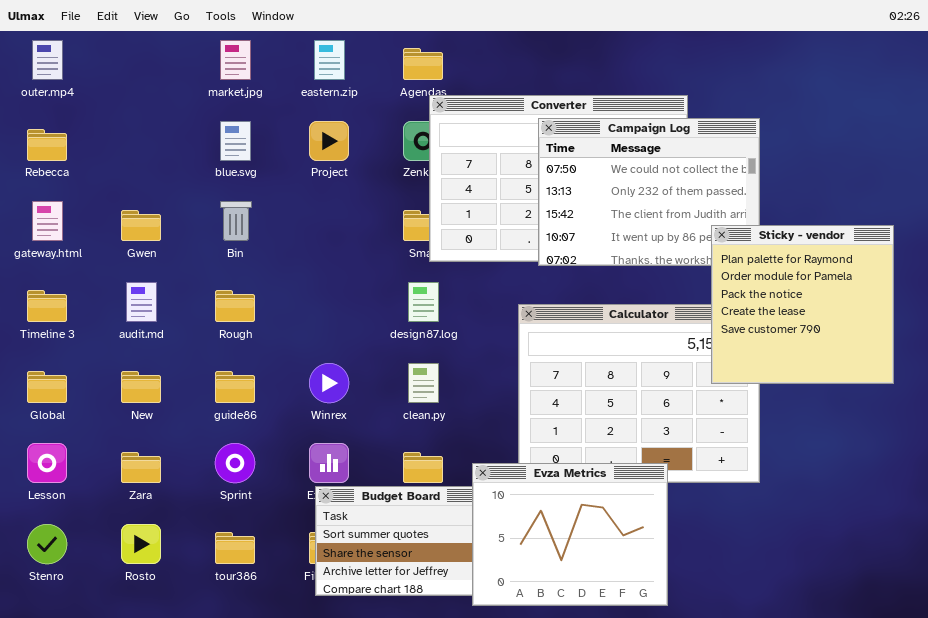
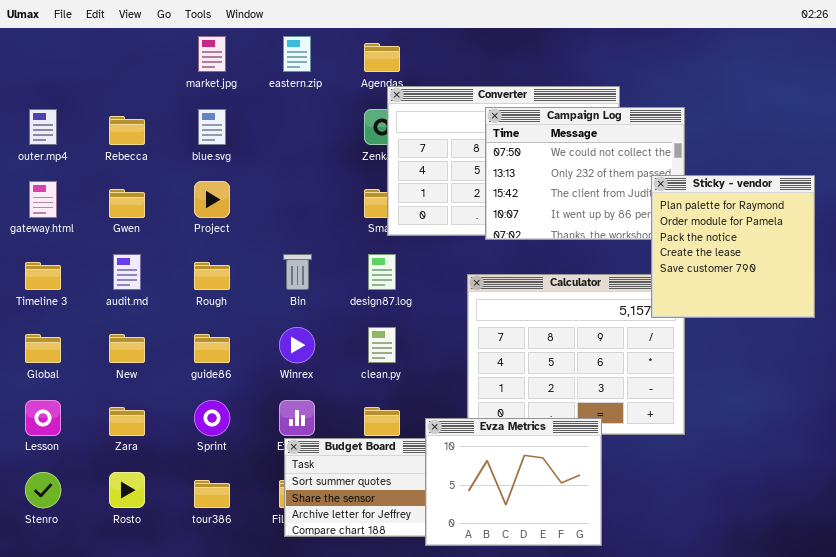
outer.mp4: [32,40,63,80] -> [29,109,57,145], moved
Project: [309,121,349,161] -> [194,181,230,218], moved
Rebecca: [27,129,67,161] -> [109,116,145,145], moved
Bin: [220,201,252,241] -> [283,254,312,290], moved
Sticky - vendor: [711,225,894,384] -> [651,175,815,318], moved

